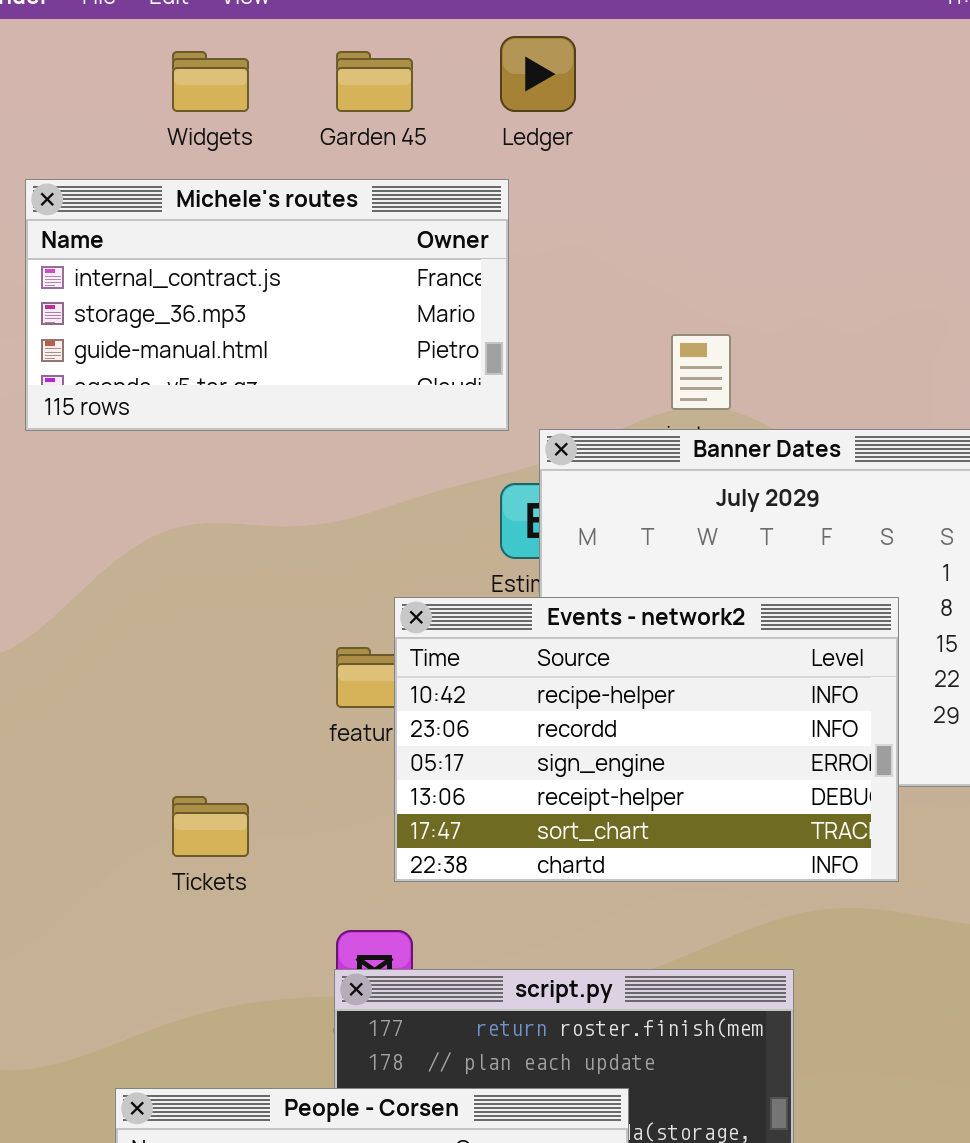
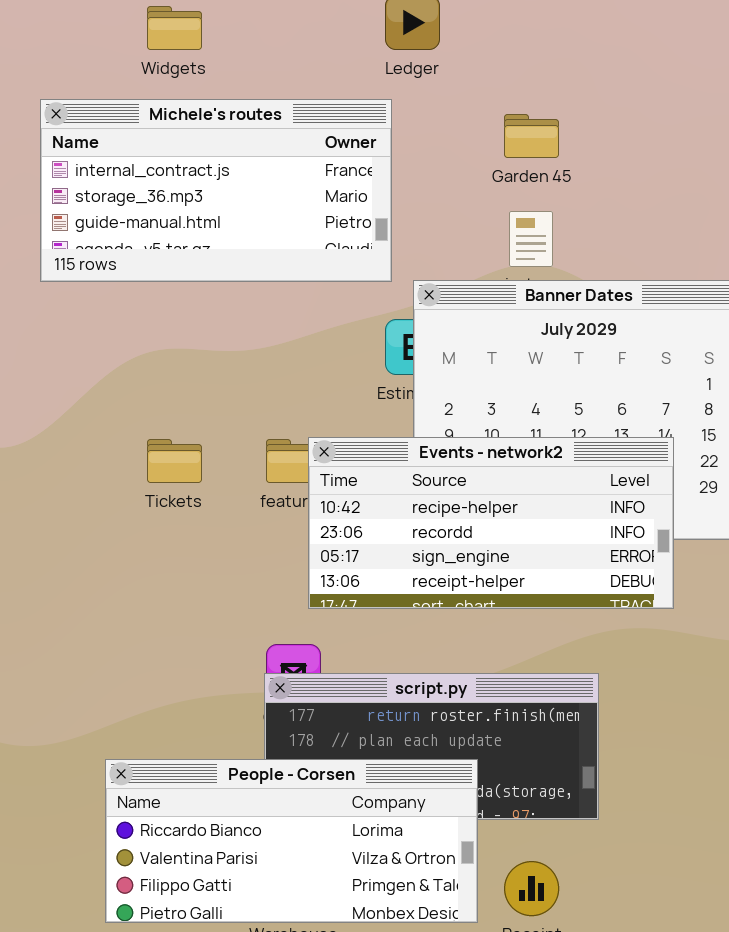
Garden 45: [336,51,413,112] -> [504,114,559,158], moved
Events - network2: [394,597,899,882] -> [308,437,674,609], resized
Tickets: [172,796,249,857] -> [147,439,202,483], moved

